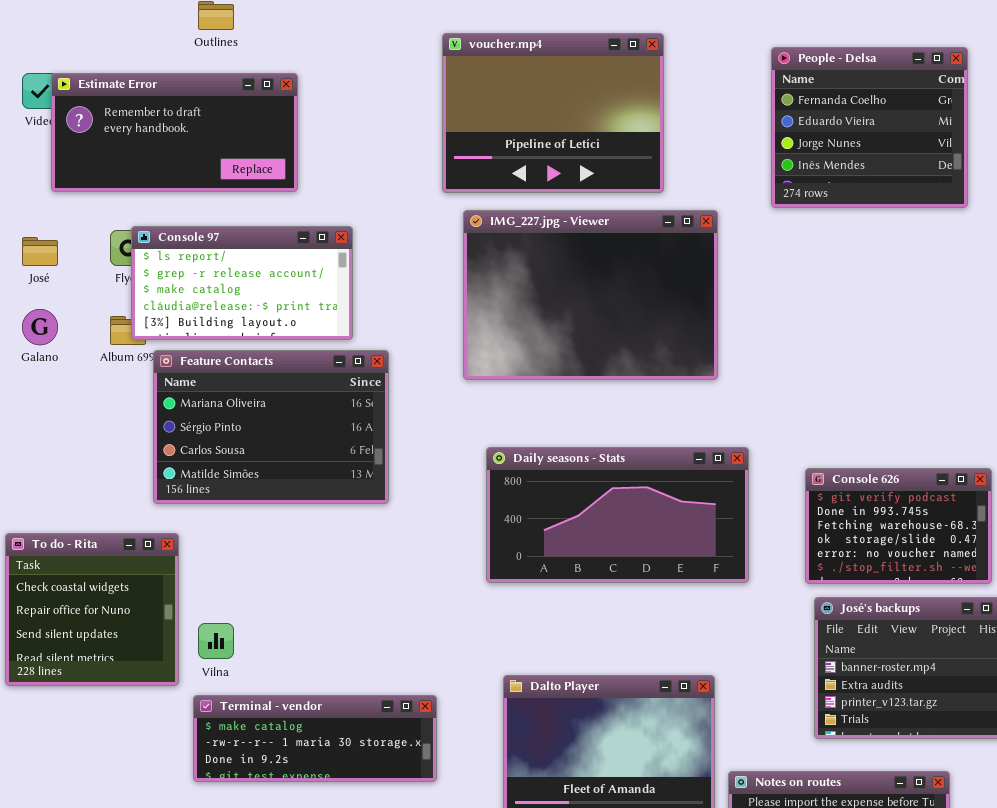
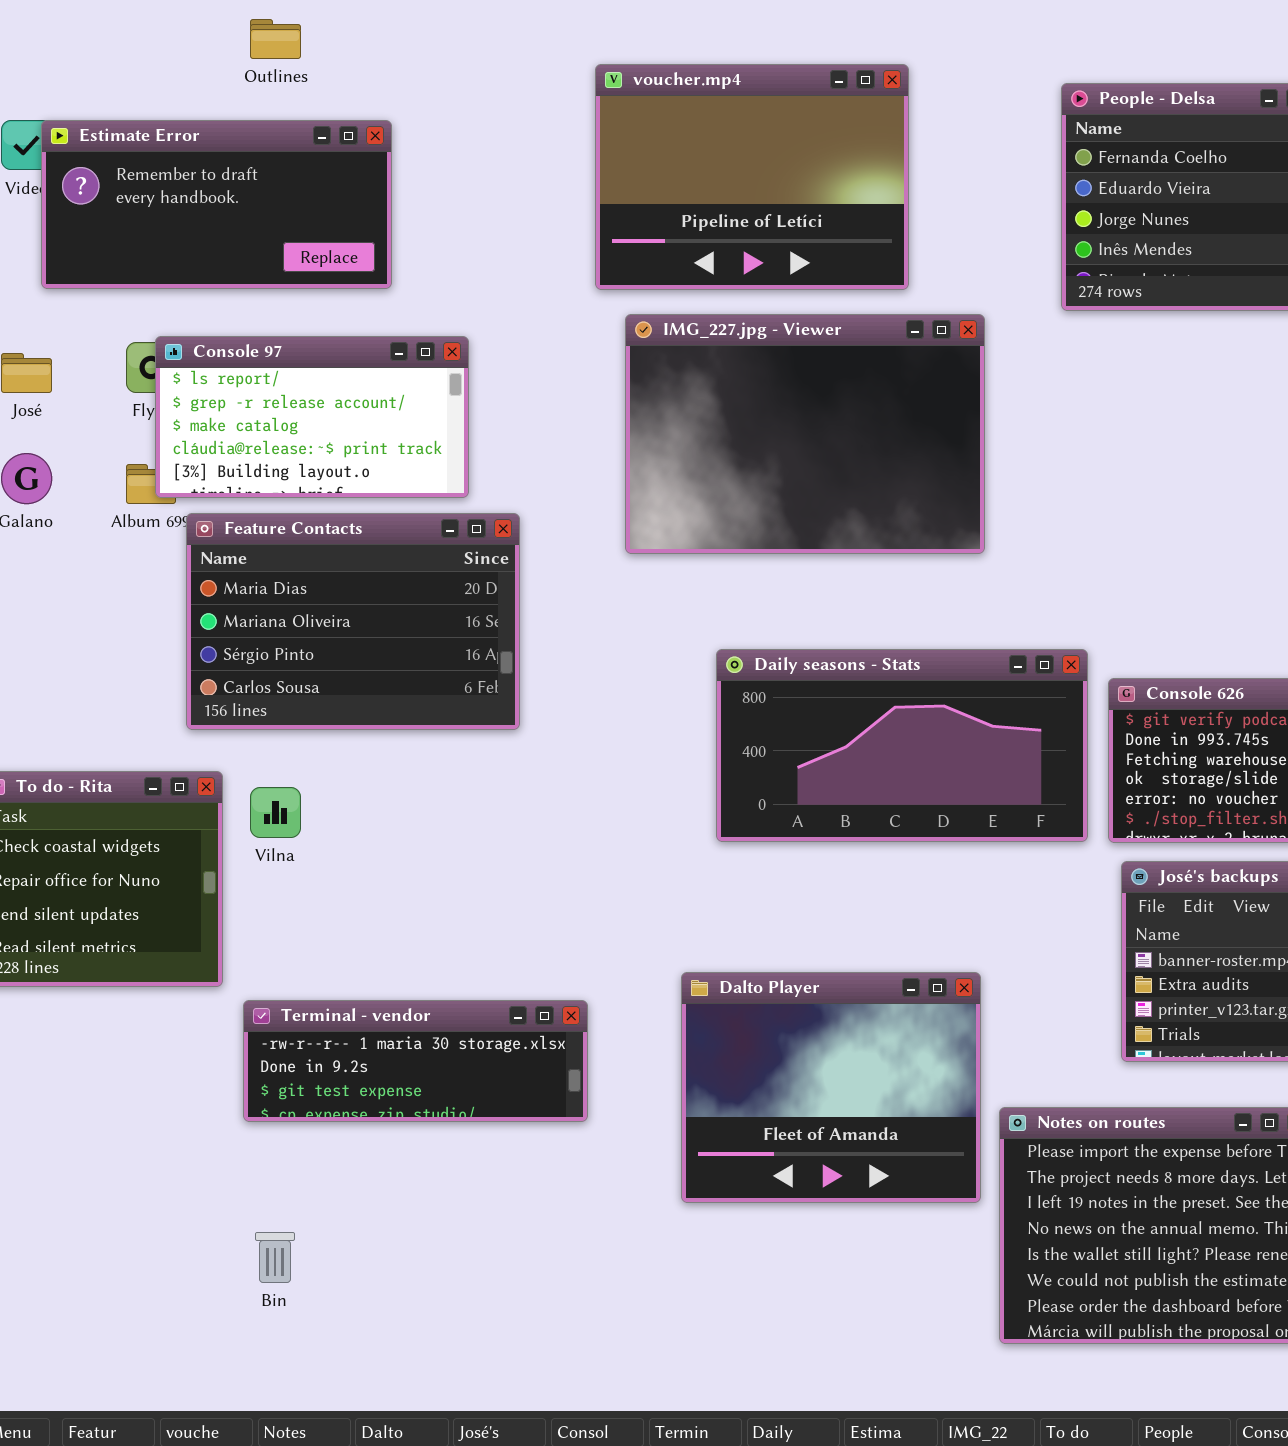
Feature Contacts: [153,350,389,504] -> [186,513,520,730], scrolled up 1 row
Daily seasons - Stats: [486,447,749,583] -> [716,649,1088,842], moved
Vilna: [198,623,234,659] -> [250,787,301,838], moved
Terminal - vendor: [193,695,437,782] -> [243,1000,588,1122], scrolled down 1 row

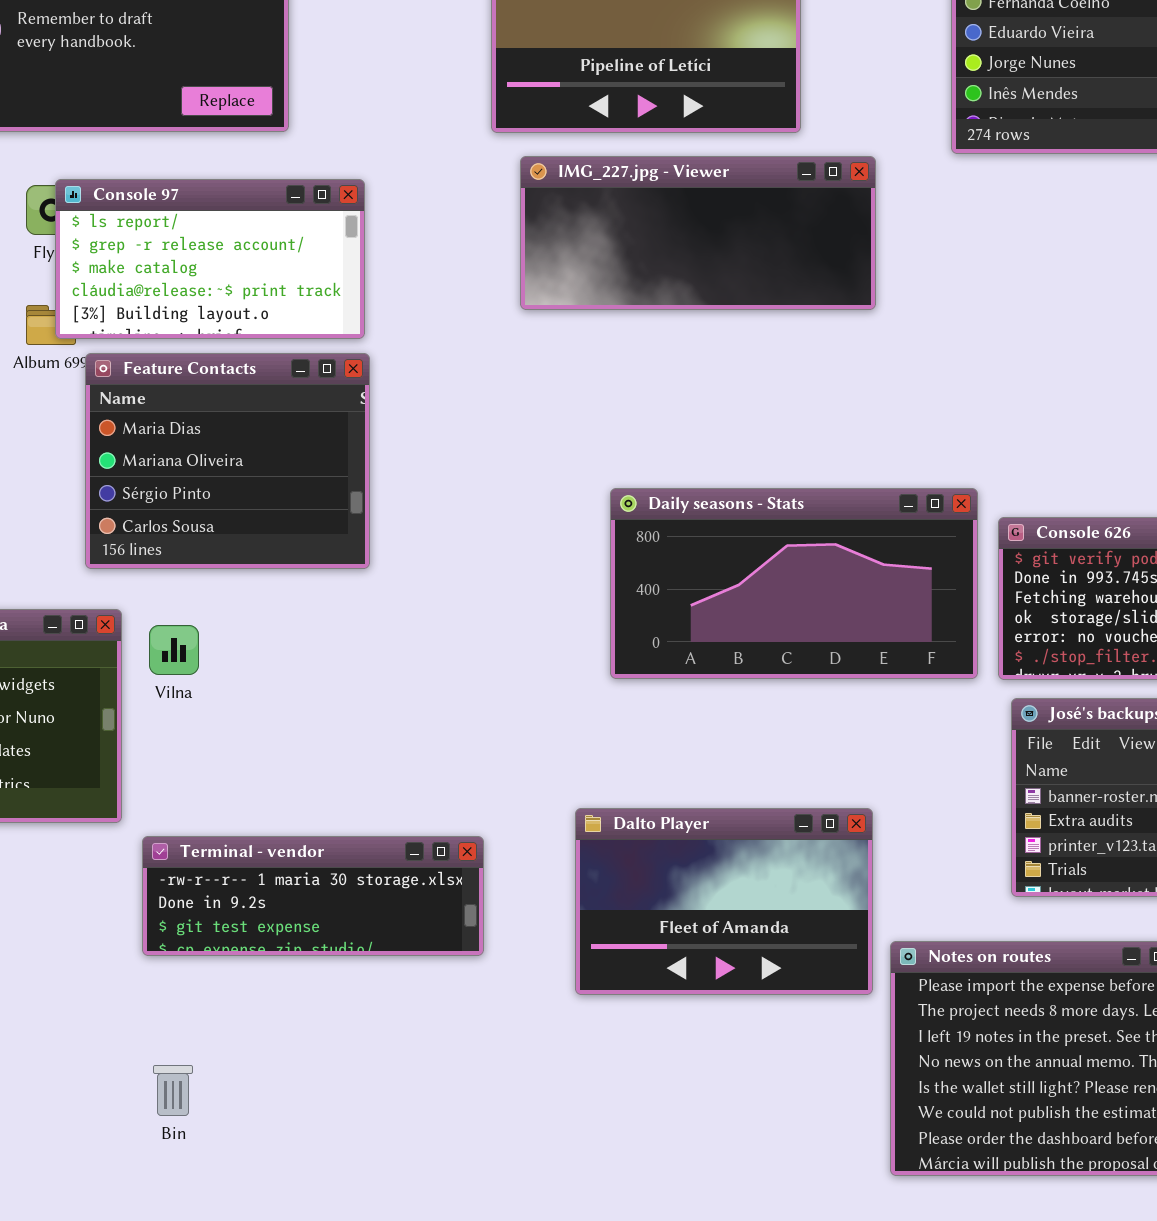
IMG_227.jpg - Viewer: [625,314,985,554] -> [520,156,876,310], resized
Feature Contacts: [186,513,520,730] -> [85,353,370,569], resized
Dalto Player: [681,972,981,1203] -> [575,808,873,995], resized

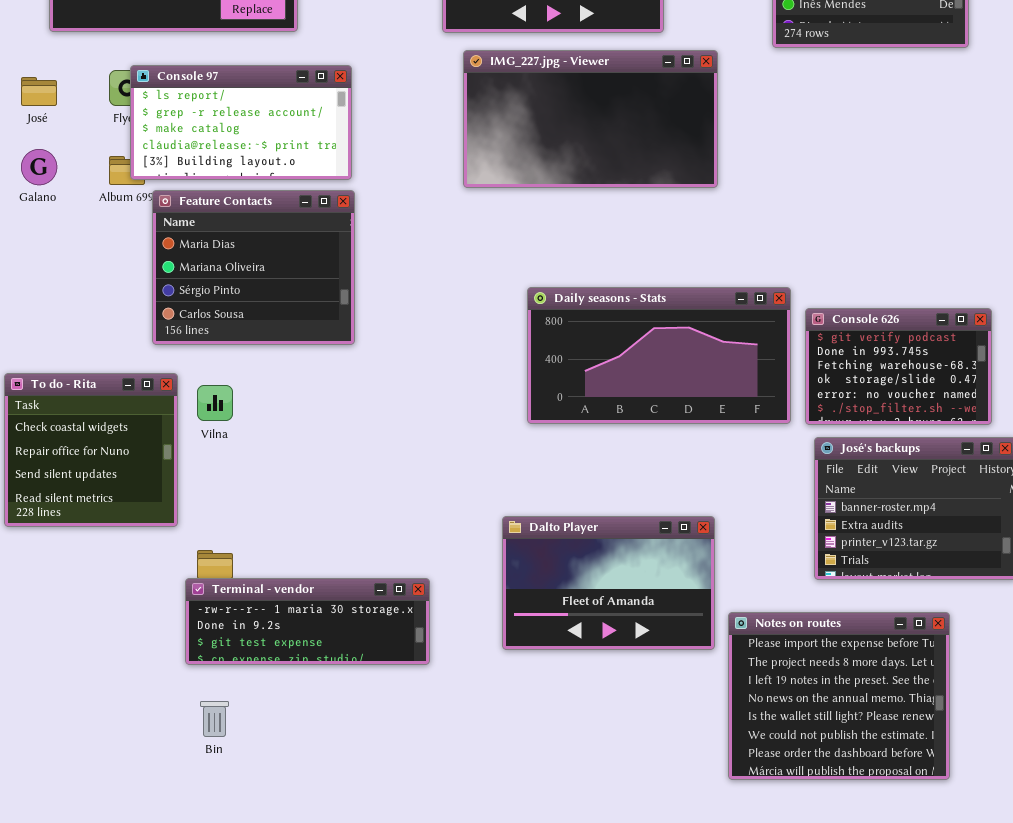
IMG_227.jpg - Viewer: [520,156,876,310] -> [463,50,718,188], resized
Terminal - vendor: [142,836,484,956] -> [185,578,430,665], moved

